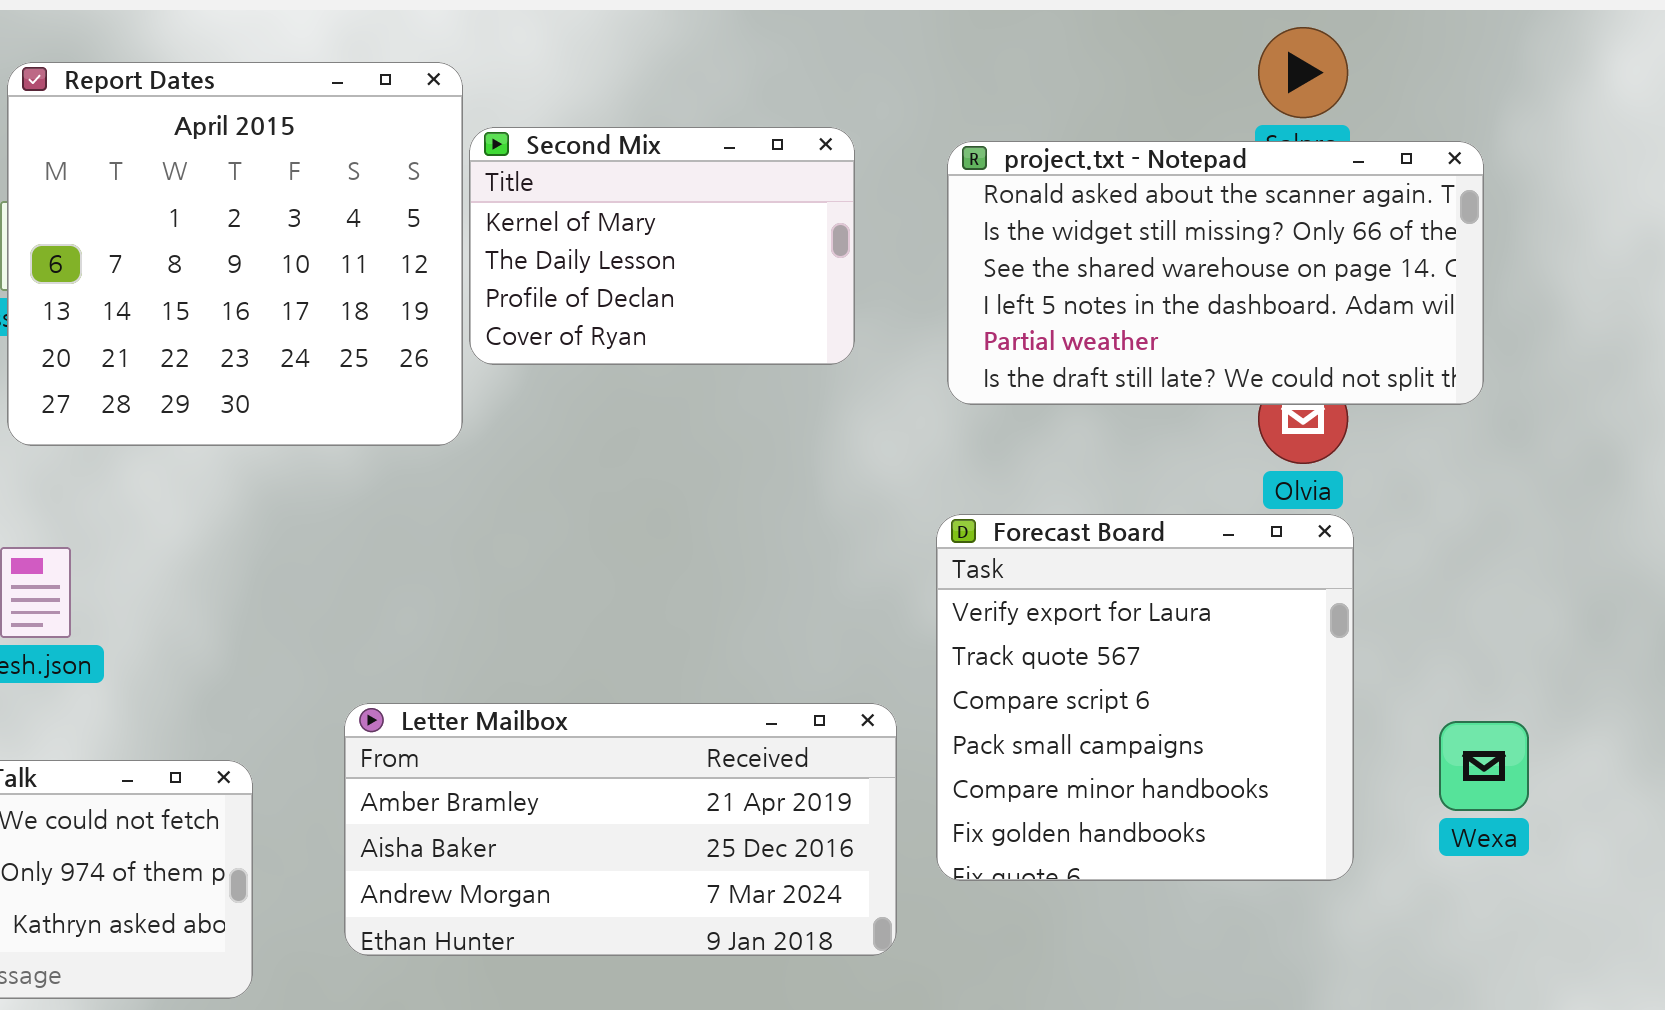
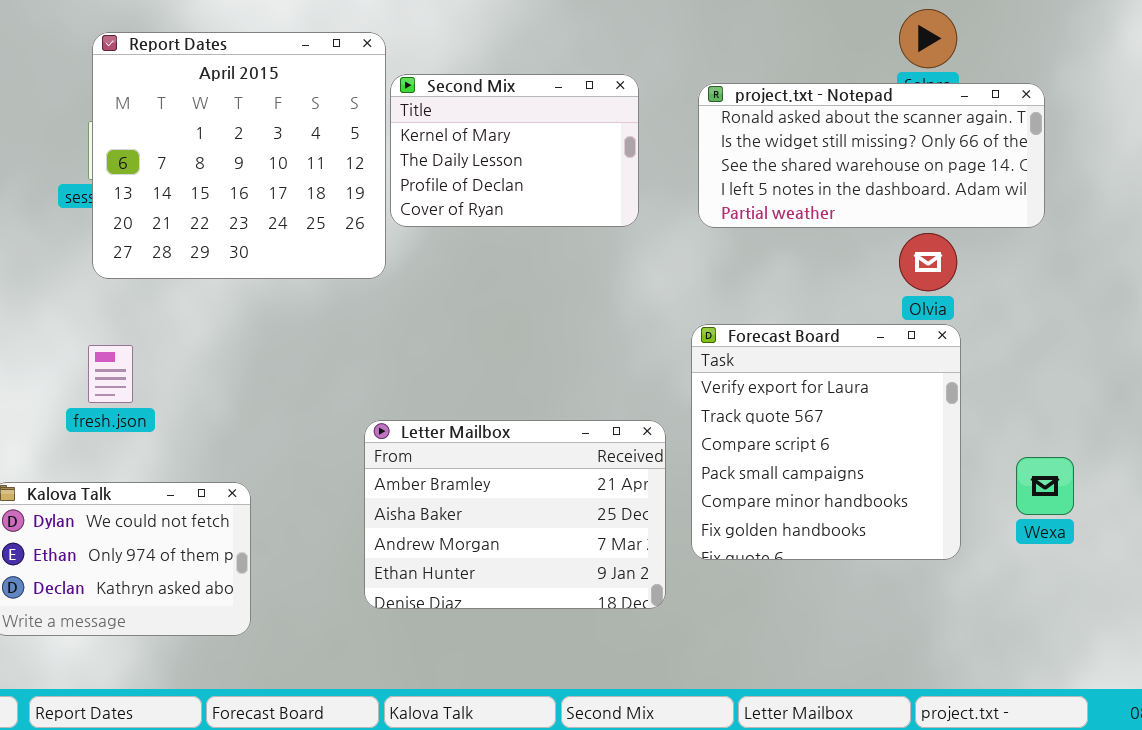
project.txt - Notepad: [947,141,1484,405] -> [698,83,1045,228], resized
Letter Mailbox: [344,703,897,956] -> [364,420,666,609], resized

